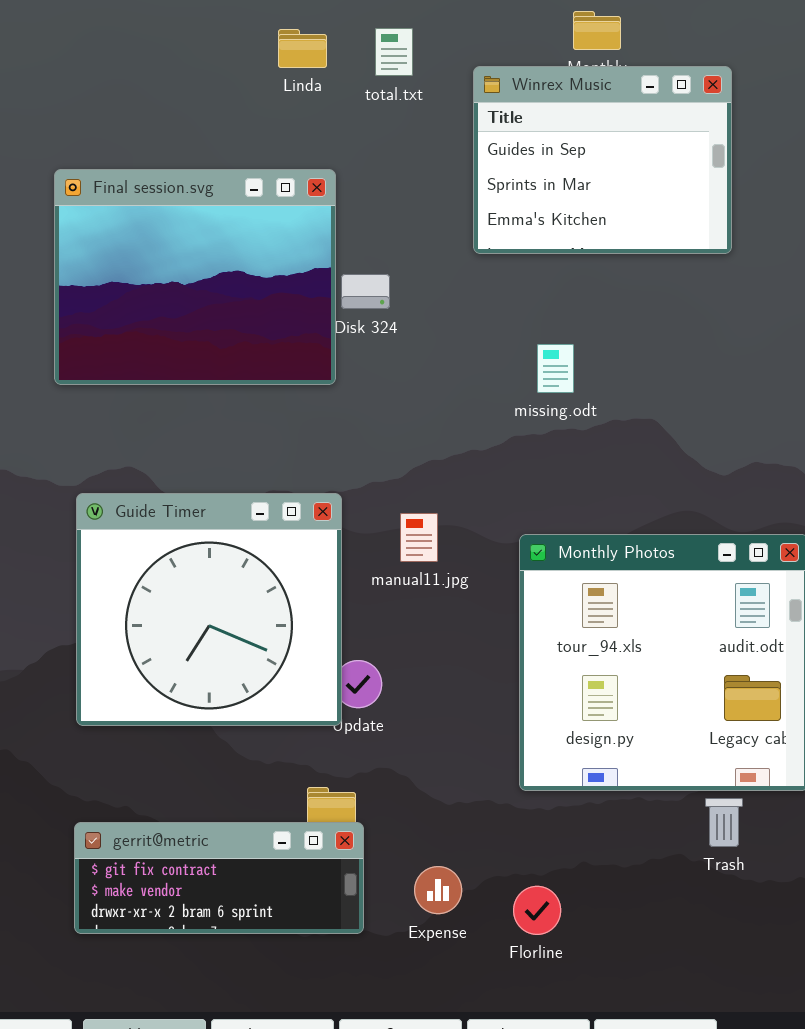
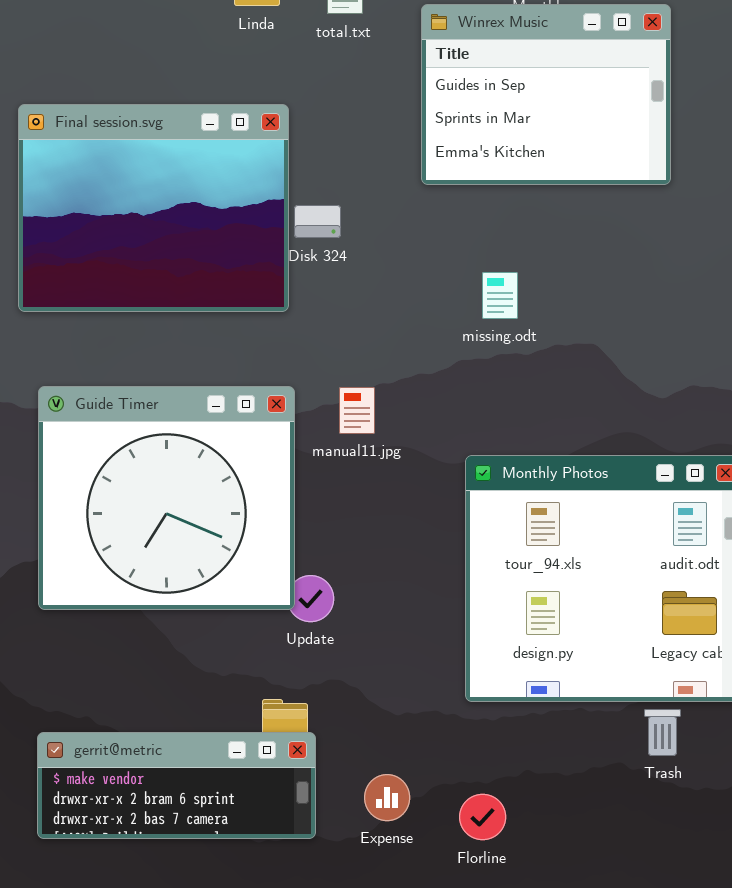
Guide Timer: [76,493,342,726] -> [38,386,295,610], moved
manual11.jpg: [400,513,438,562] -> [339,387,375,434], moved
gerrit@metric: [74,822,364,934] -> [37,732,316,839], scrolled down 1 row

